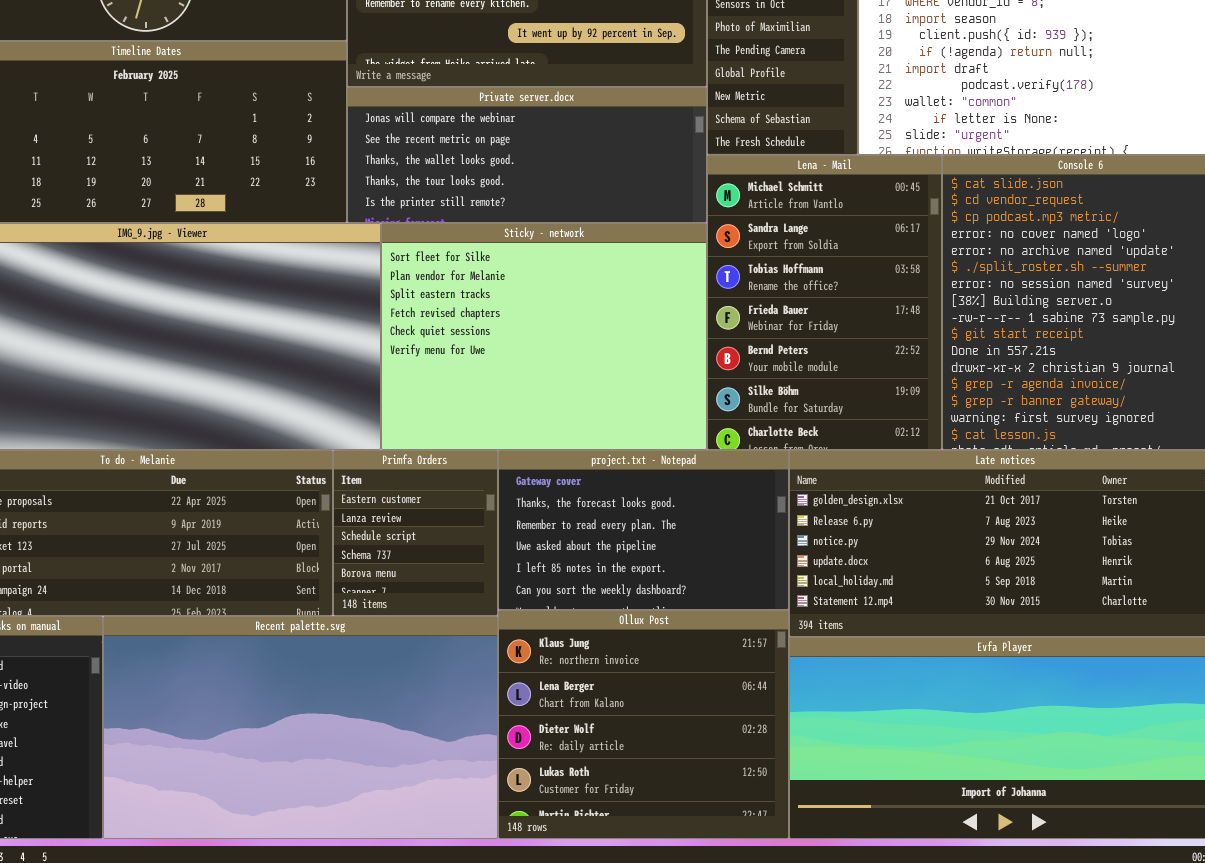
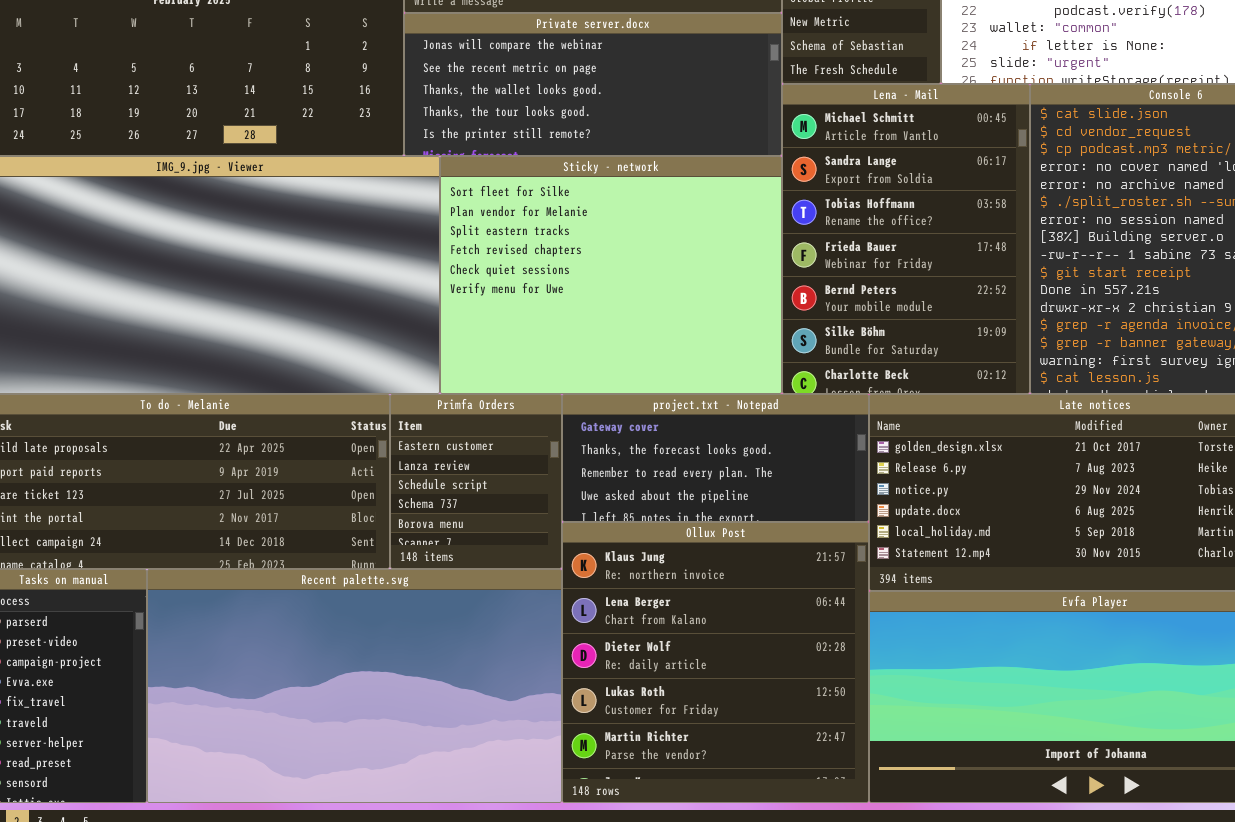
project.txt - Notepad: [498,450,789,610] -> [562,394,869,522], resized
Ollux Post: [498,610,789,839] -> [562,522,869,803], resized

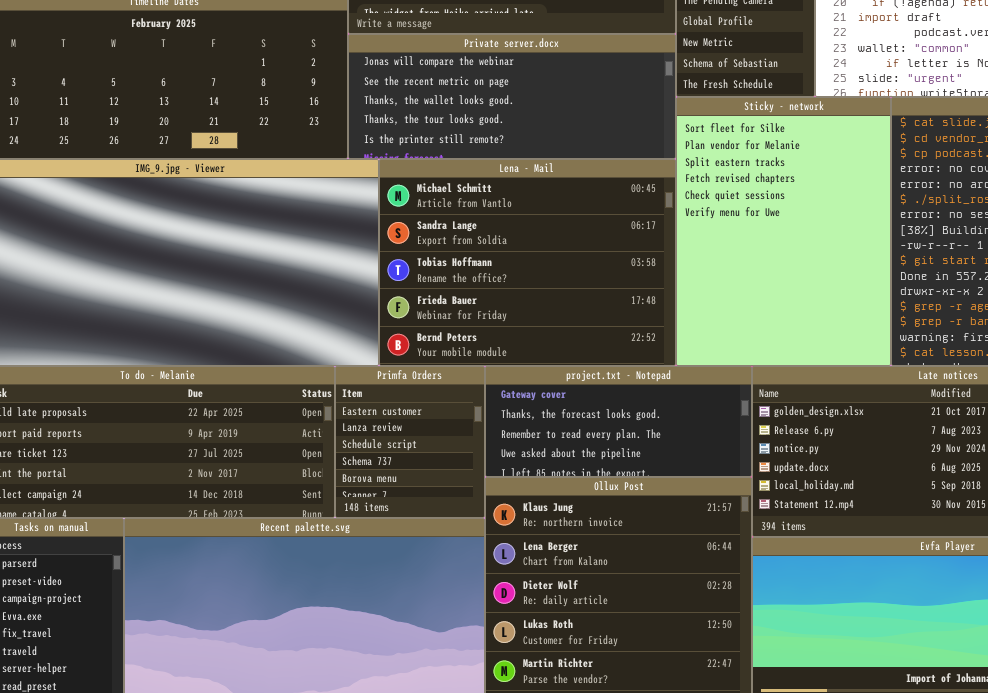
Lena - Mail: [782,84,1030,394] -> [379,159,676,366], moved, resized
Sticky - network: [440,156,782,394] -> [676,97,891,366], moved, resized

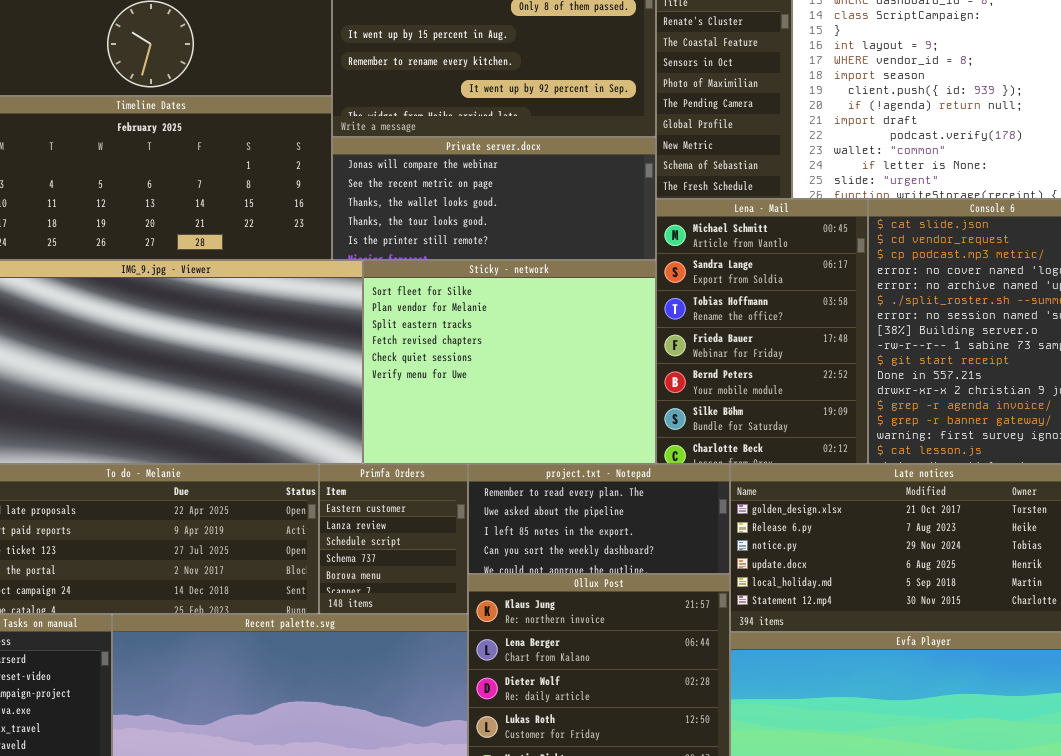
Sticky - network: [676,97,891,366] -> [363,260,656,464], moved, resized
Lena - Mail: [379,159,676,366] -> [656,199,868,464], moved, resized
project.txt - Notepad: [485,366,752,477] -> [468,464,730,574], scrolled down 2 rows

